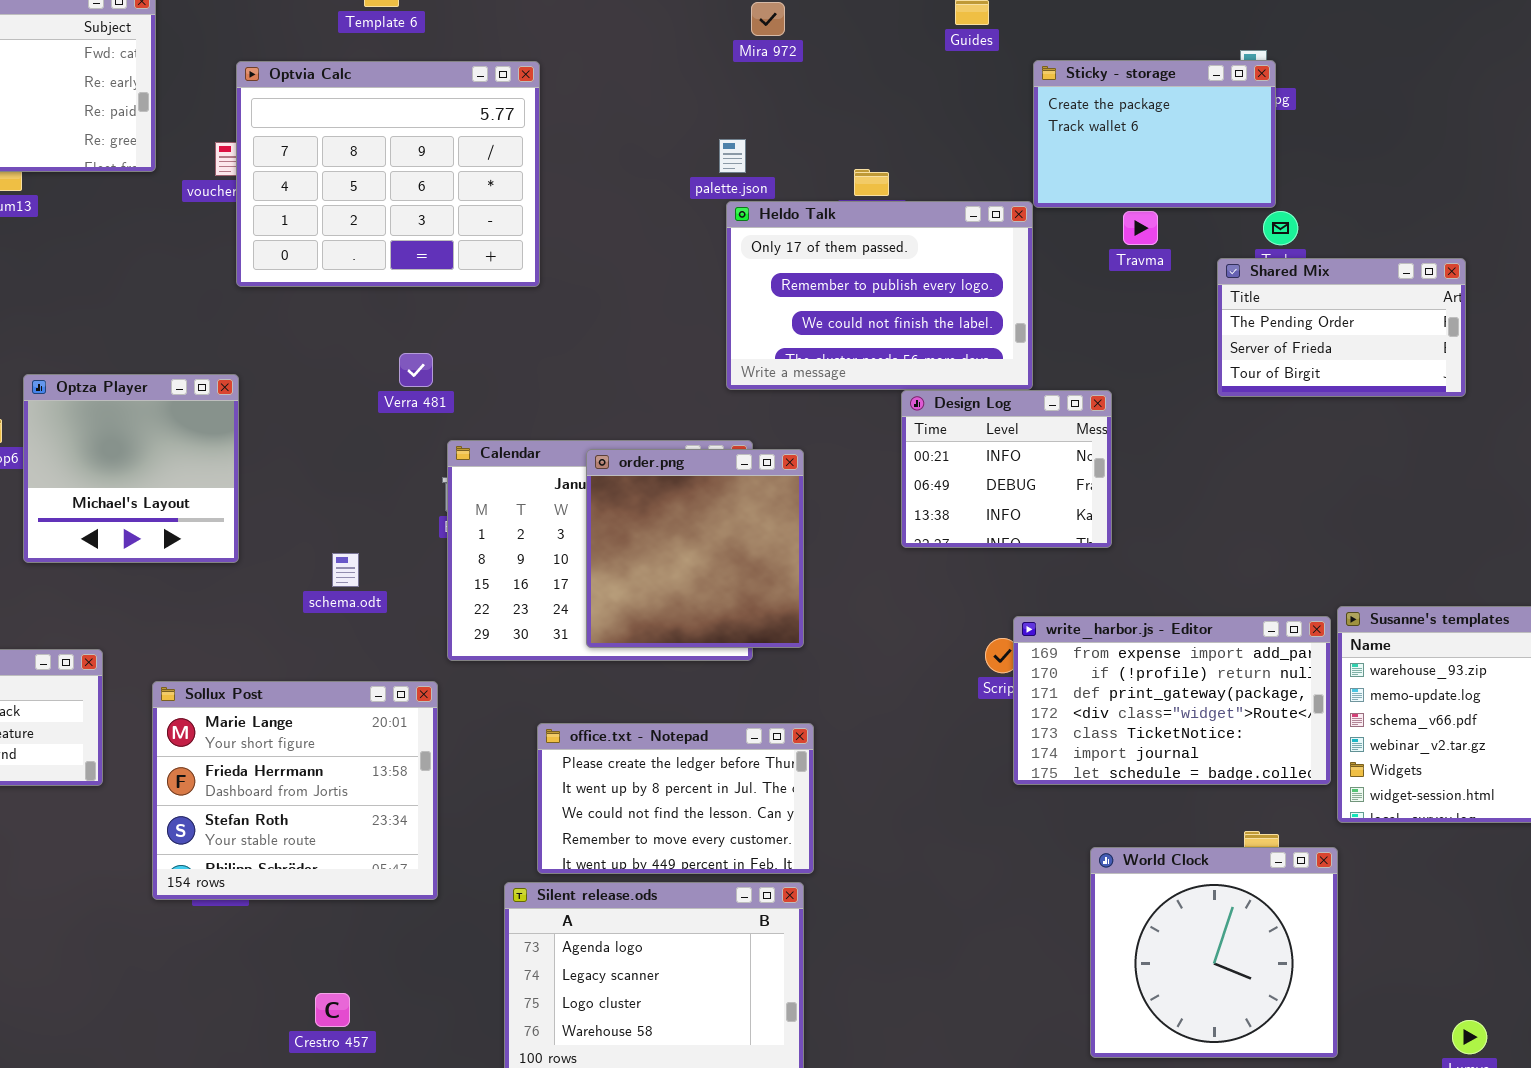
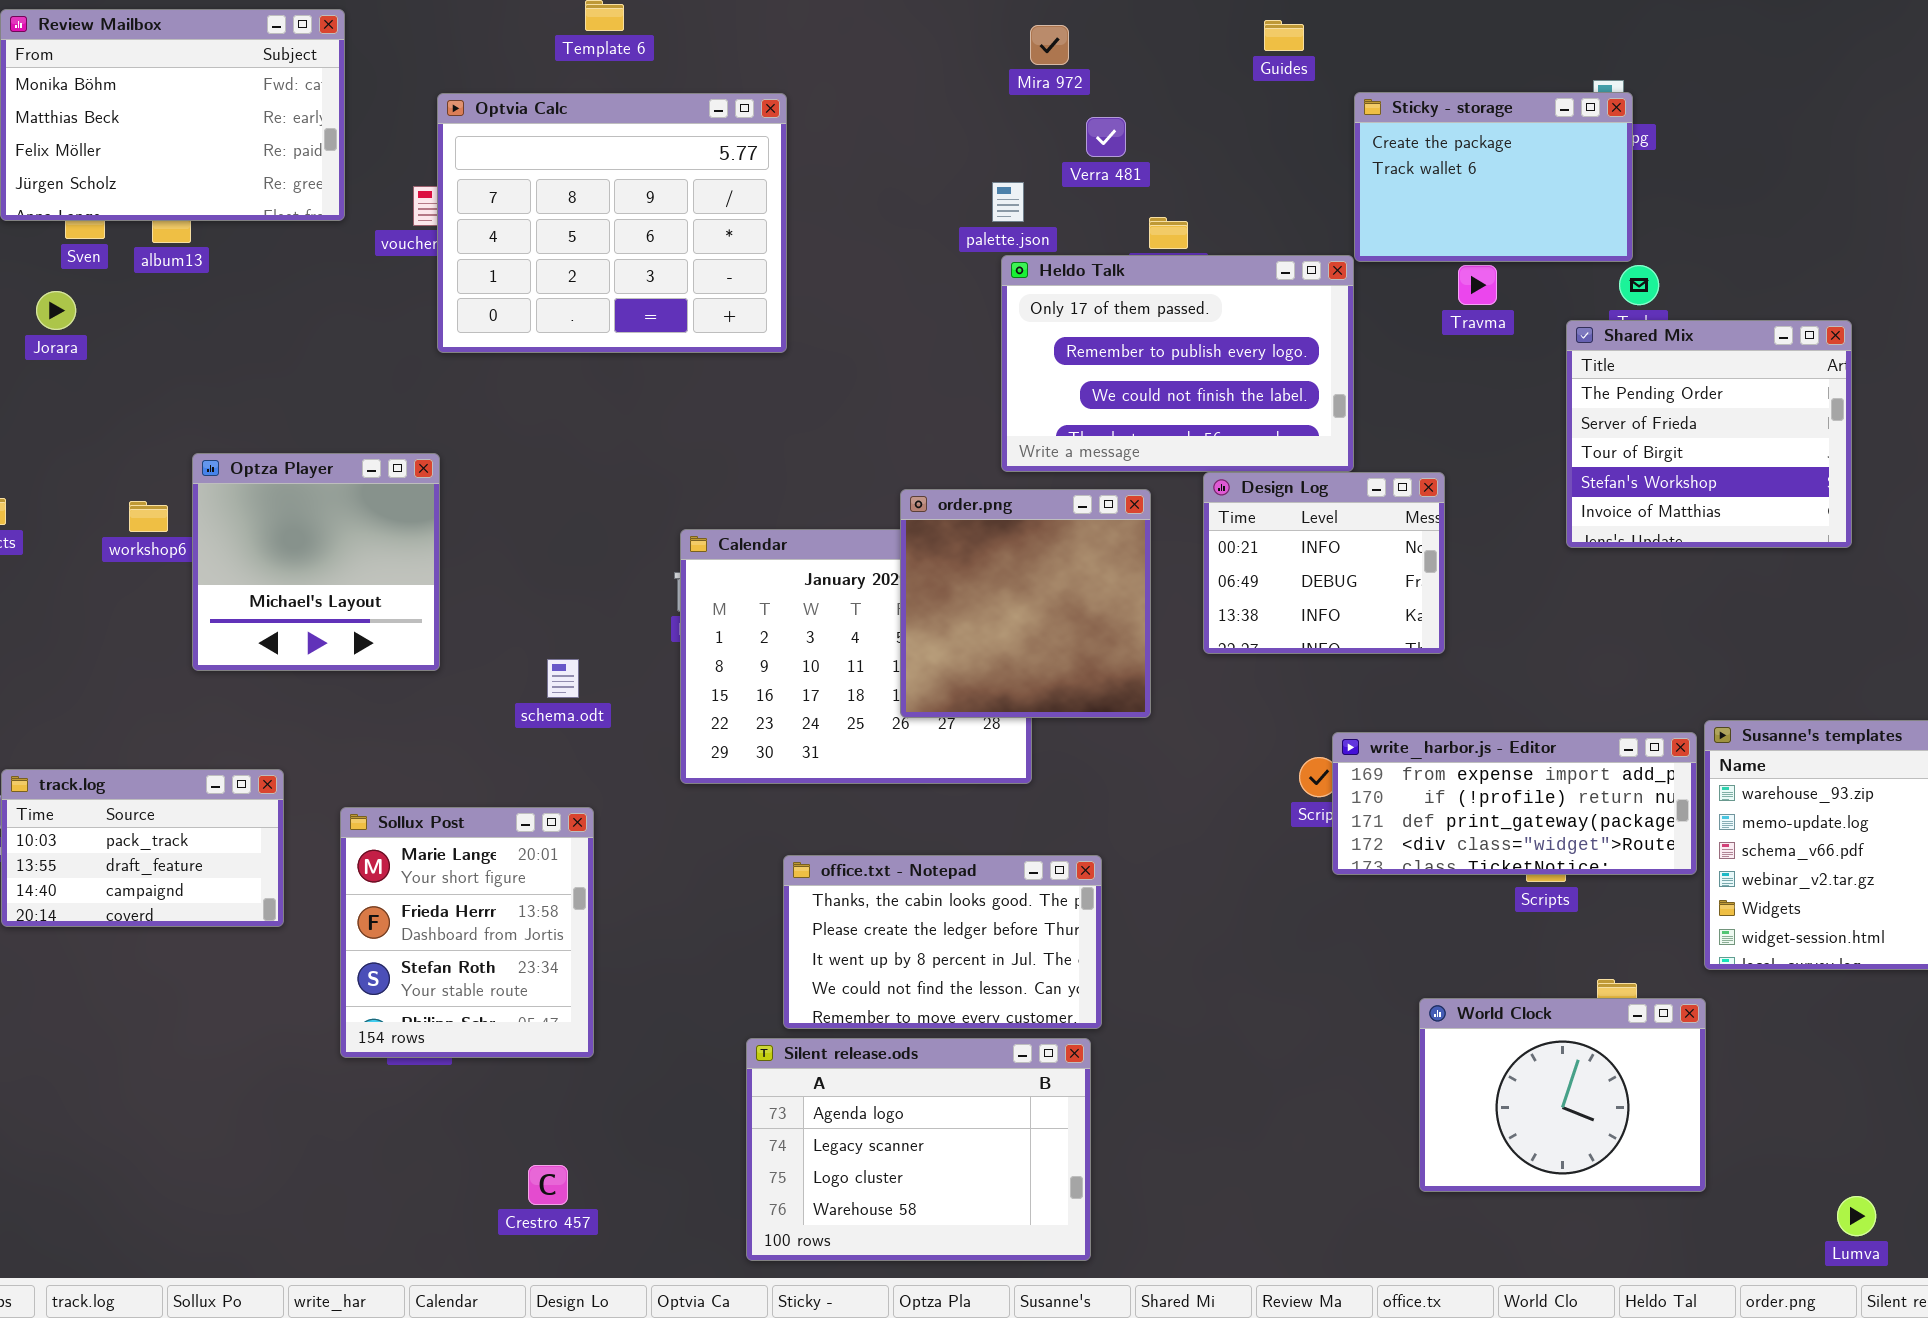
Shared Mix: [1217,258,1466,397] -> [1566,320,1852,548], resized
Verra 481: [399,353,433,387] -> [1086,117,1126,157], moved
order.png: [586,449,804,648] -> [900,489,1151,718], moved
write_harbor.js - Editor: [1013,616,1331,785] -> [1332,732,1697,875], resized
Sollux Post: [152,681,438,900] -> [340,807,594,1058], resized
office.txt - Notepad: [537,723,814,874] -> [783,855,1102,1029], scrolled up 1 row
World Clock: [1090,847,1338,1058] -> [1419,998,1706,1192], resized

